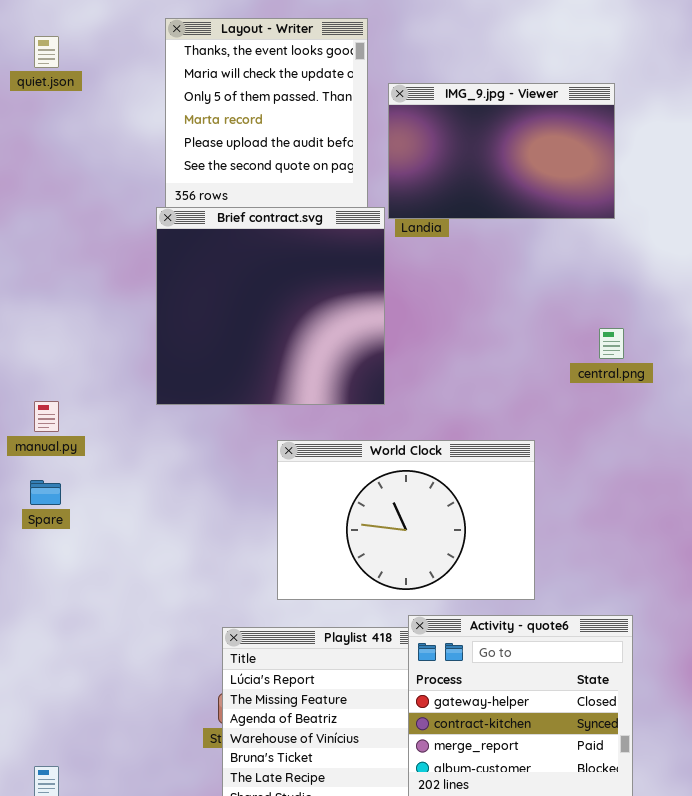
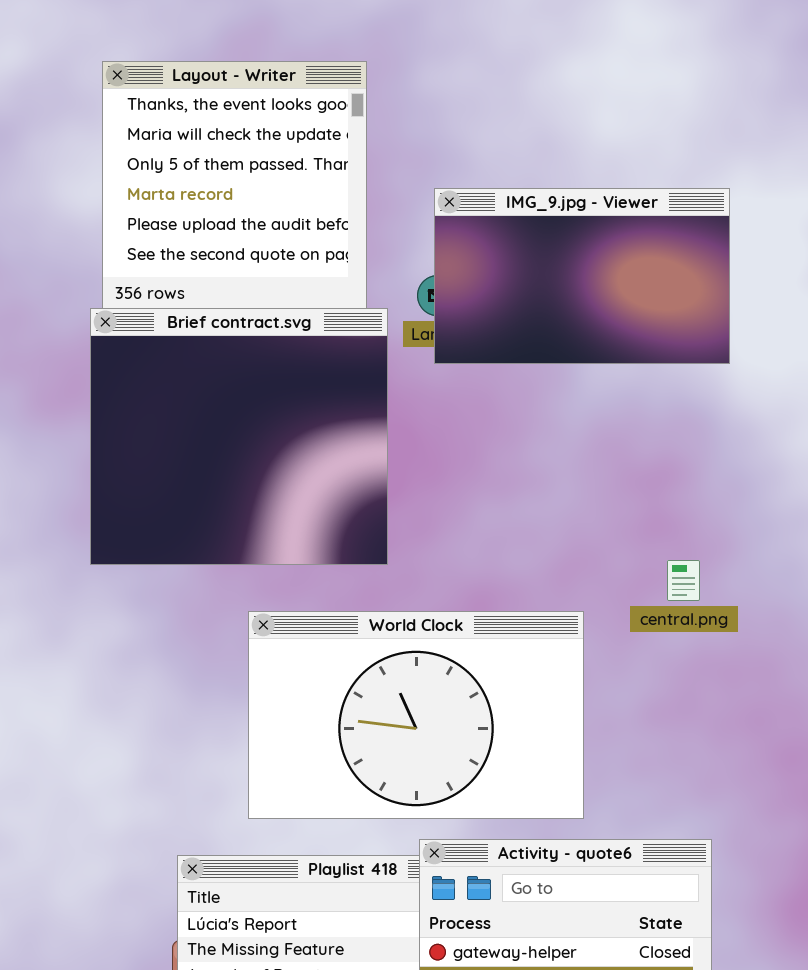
IMG_9.jpg - Viewer: [388,83,615,219] -> [434,188,730,364], moved
central.png: [599,328,624,359] -> [667,560,700,601], moved

